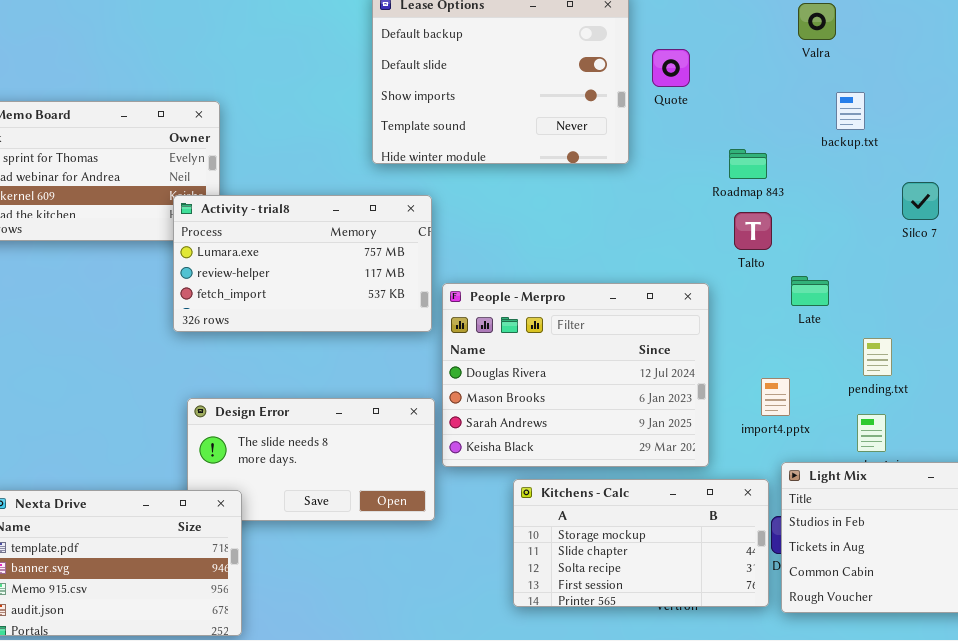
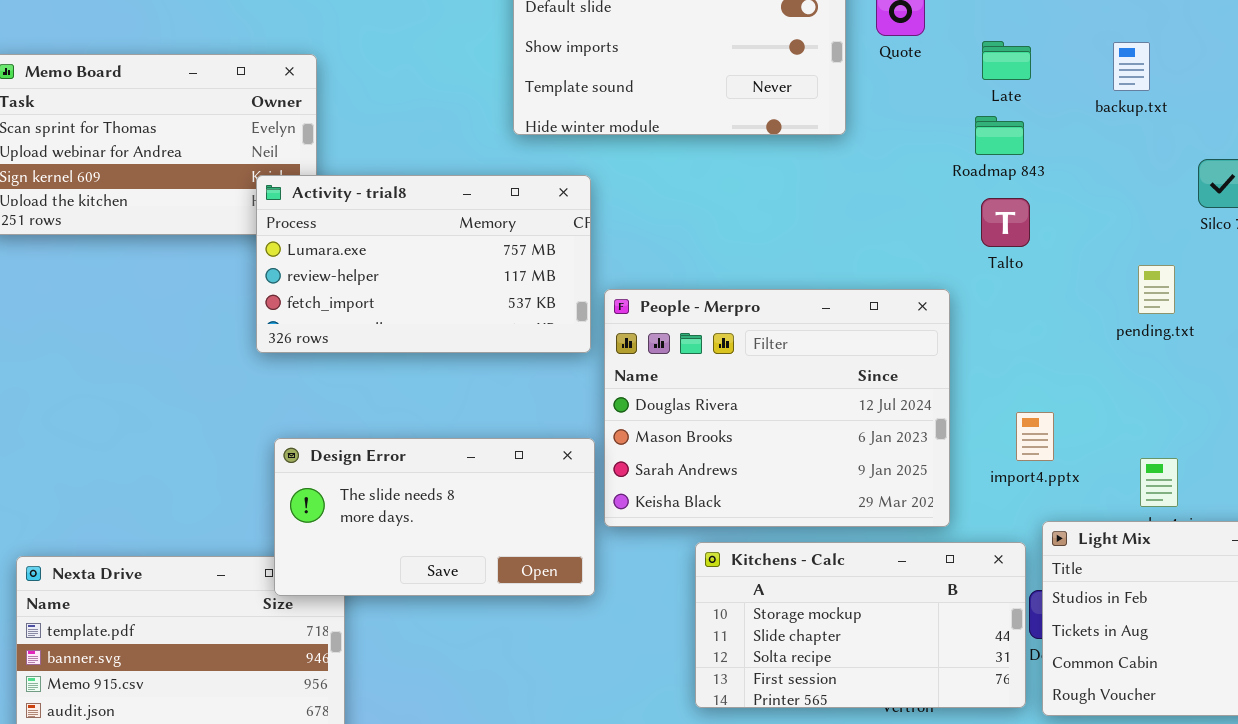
Late: [791,276,829,306] -> [982,41,1031,80], moved
pending.txt: [863,338,892,376] -> [1138,265,1175,314], moved
Design Error: [187,398,435,521] -> [274,438,595,596], raised

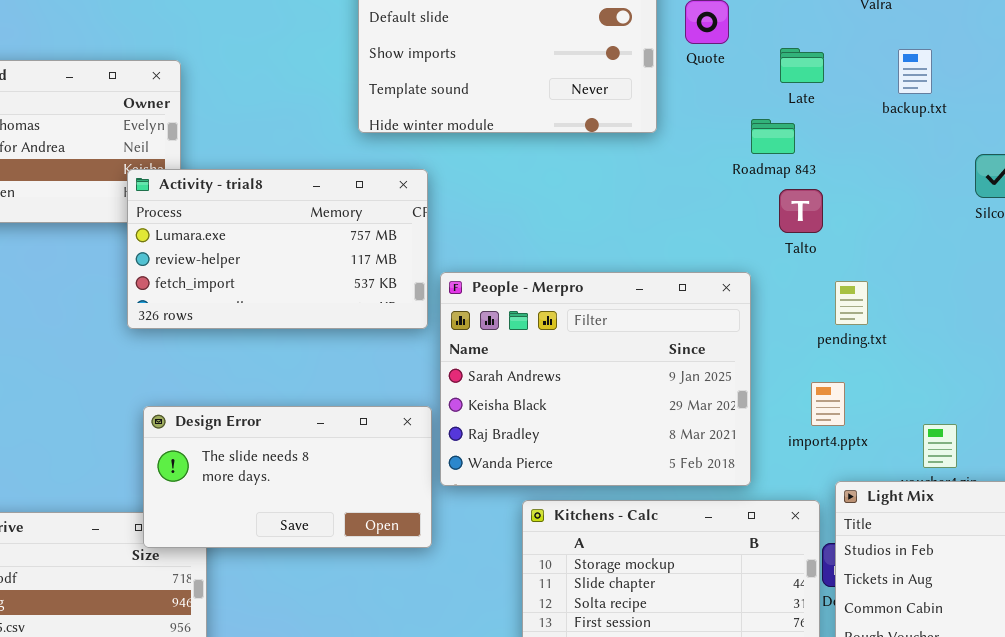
Roadmap 843: [975,116,1024,155] -> [751,119,795,154], moved
pending.txt: [1138,265,1175,314] -> [835,281,868,325], moved
People - Merpro: [604,289,950,527] -> [440,272,751,486], scrolled down 2 rows

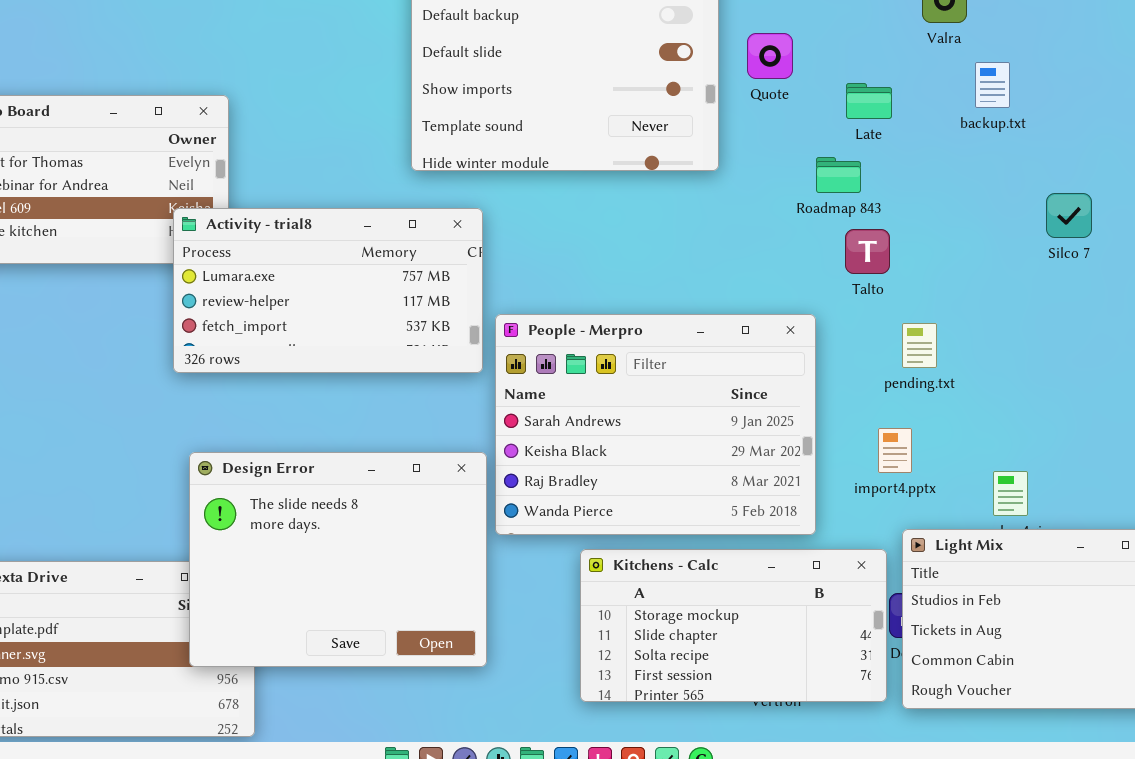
backup.txt: [898,49,932,94] -> [975,62,1010,108], moved
Design Error: [143,406,432,548] -> [189,452,487,667], resized

